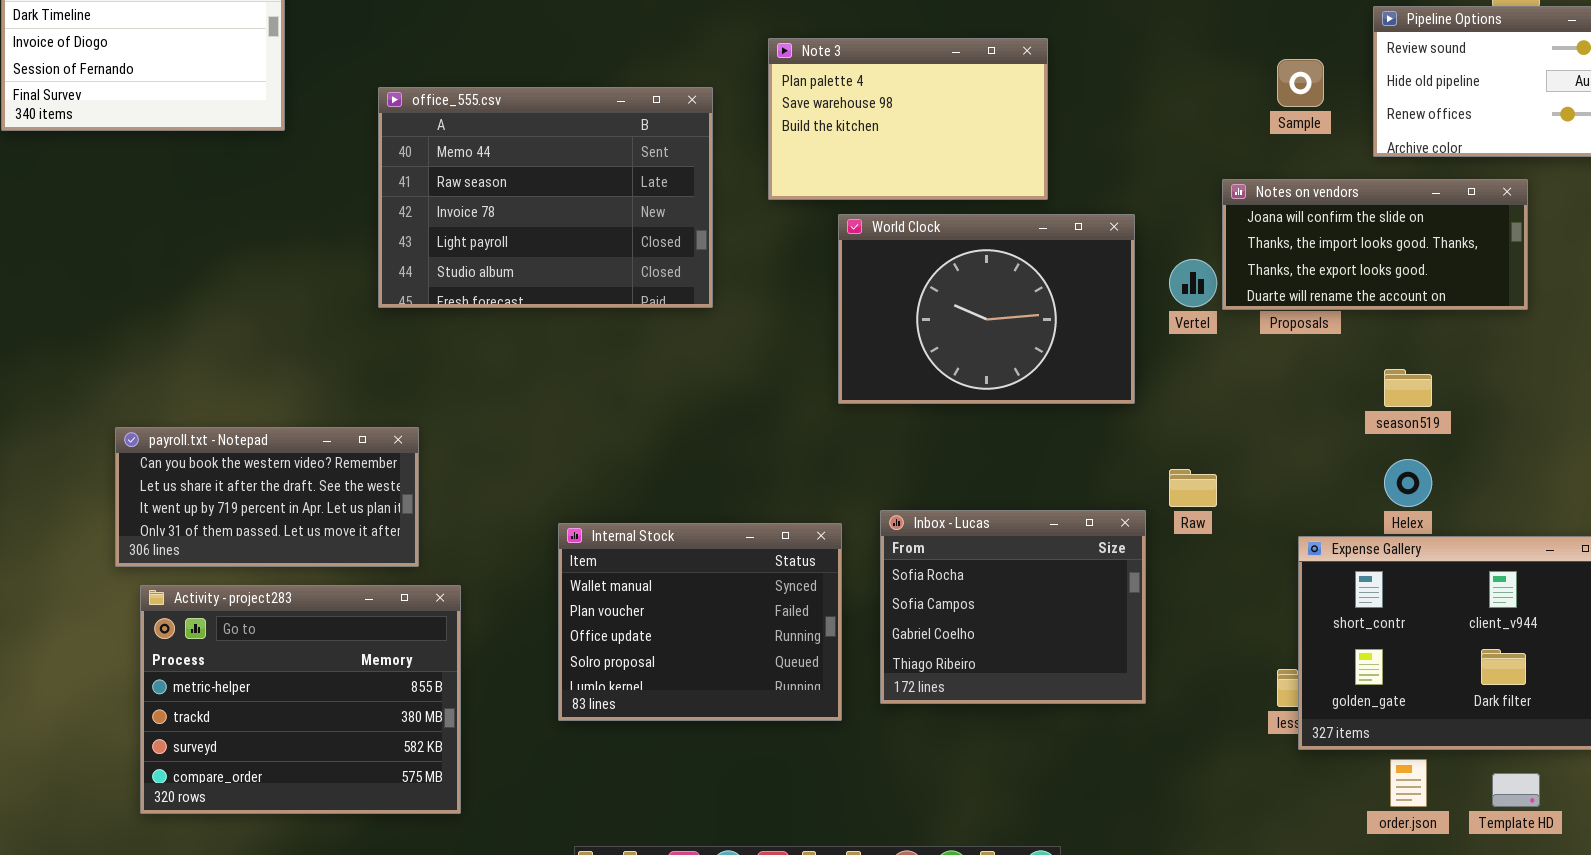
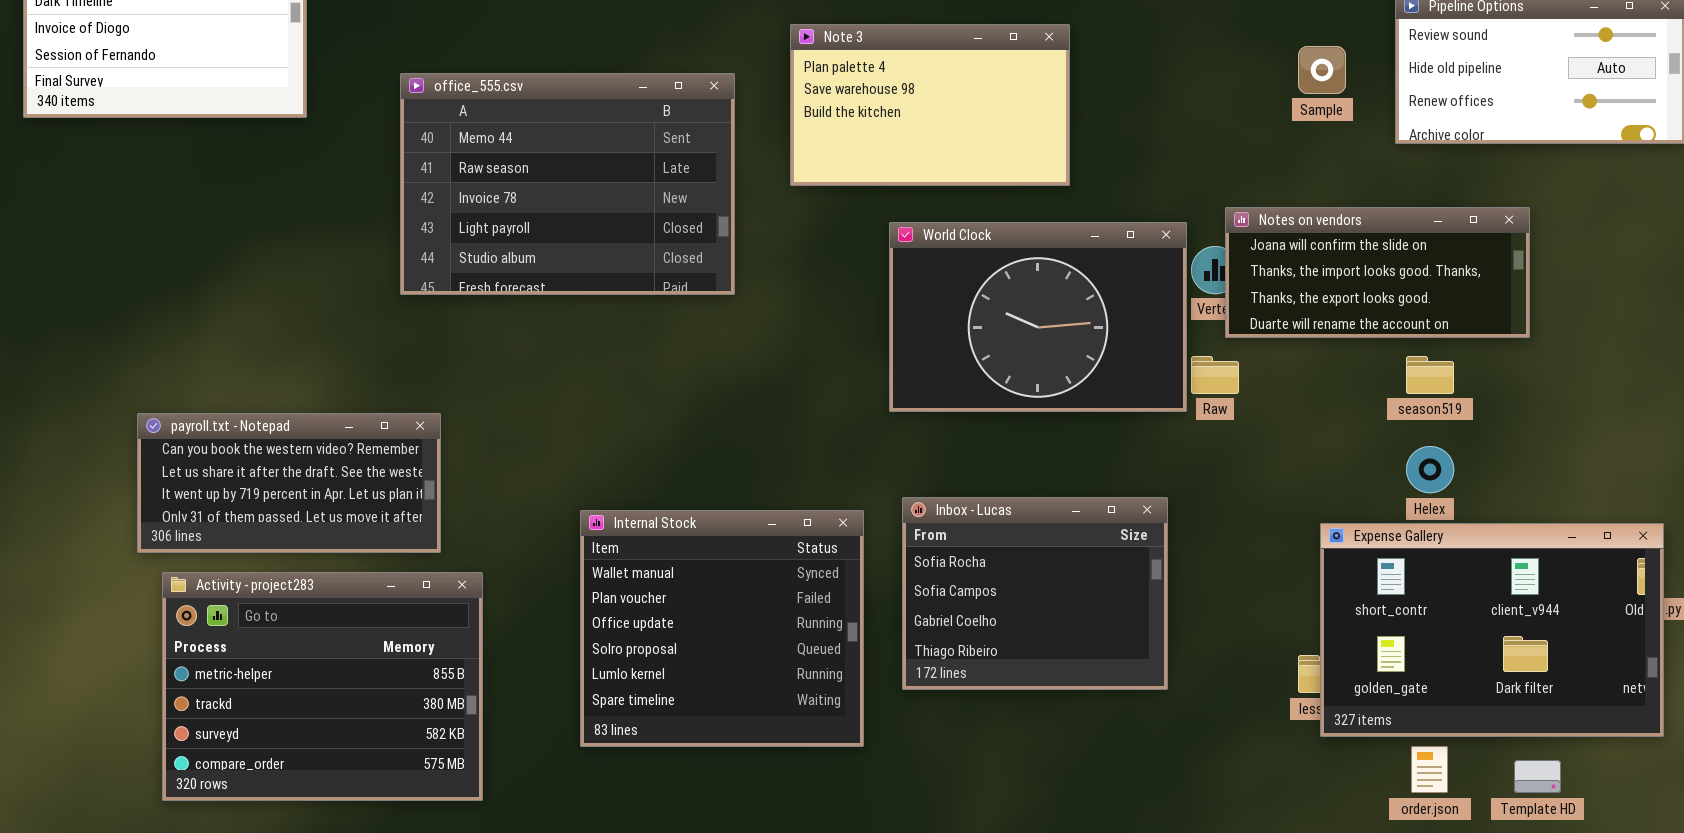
Notes on vendors: [1222,179,1528,310] -> [1225,207,1530,338], moved
World Clock: [838,214,1135,404] -> [889,222,1187,412], moved
Raw: [1169,469,1217,507] -> [1191,356,1239,394], moved
Internal Stock: [558,523,842,721] -> [580,510,864,747], resized

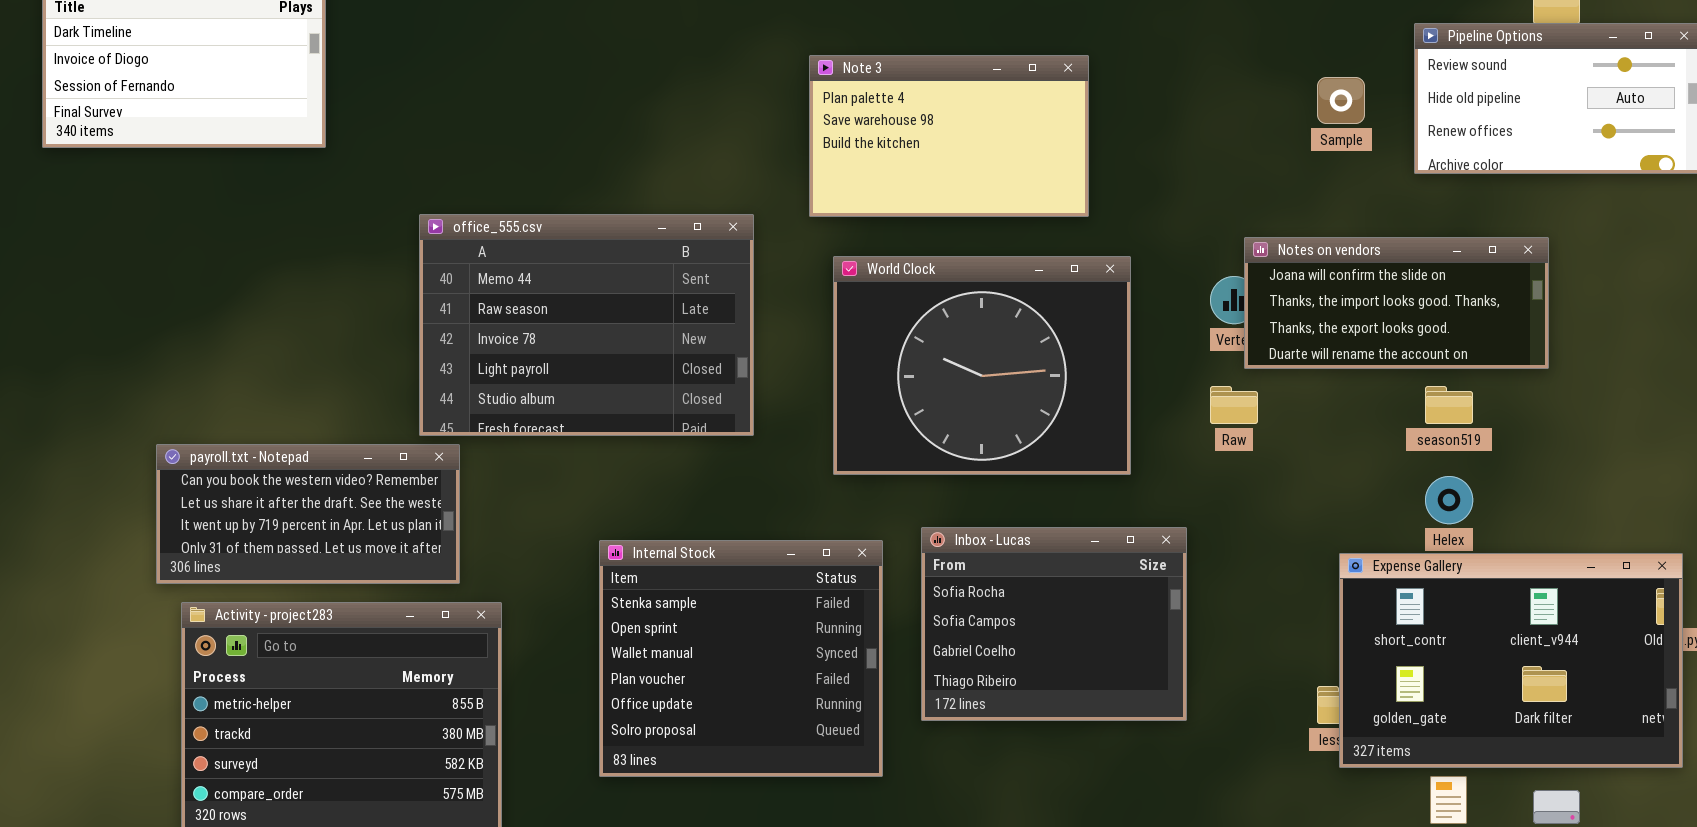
office_555.csv: [400,73,735,295] -> [419,214,754,436], moved
World Clock: [889,222,1187,412] -> [833,256,1131,475], moved, resized
Internal Stock: [580,510,864,747] -> [599,540,883,777], scrolled up 2 rows

